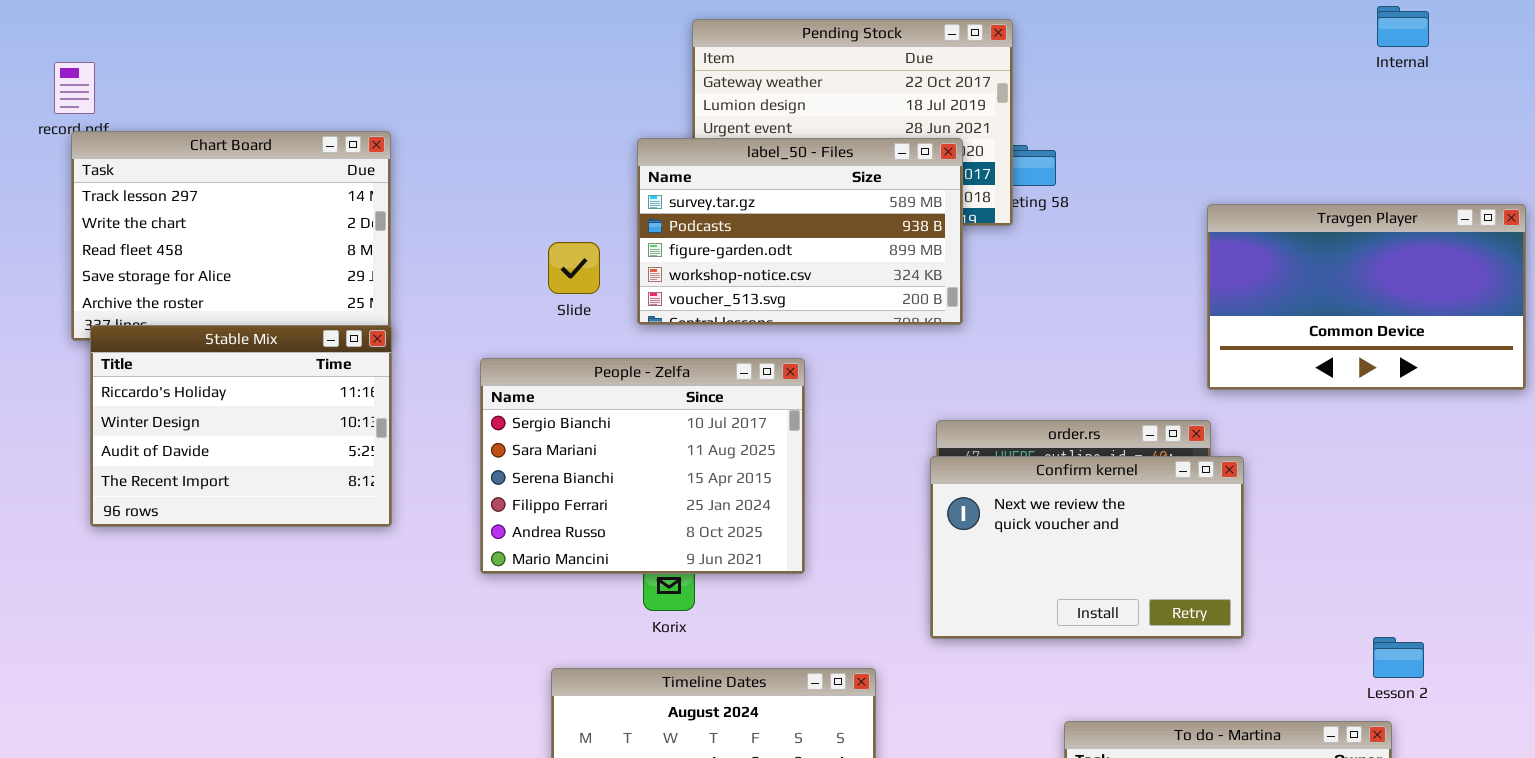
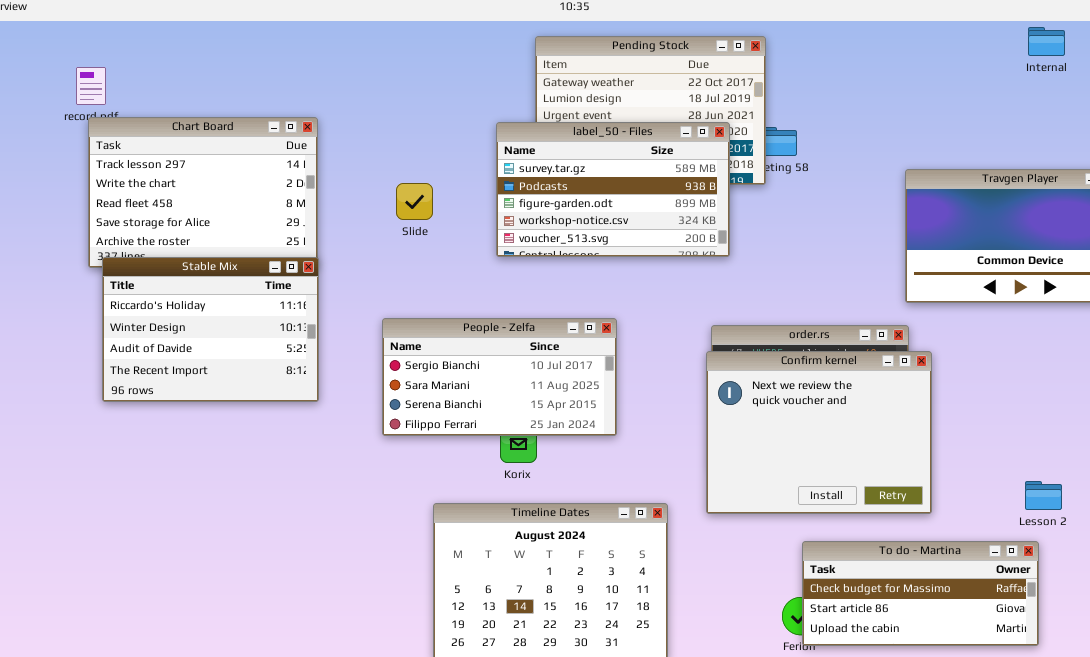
Slide: [548,242,600,294] -> [396,183,433,220], moved
People - Zelfa: [480,358,805,574] -> [382,318,617,436], resized
Confirm kernel: [930,456,1244,639] -> [706,351,932,514], resized

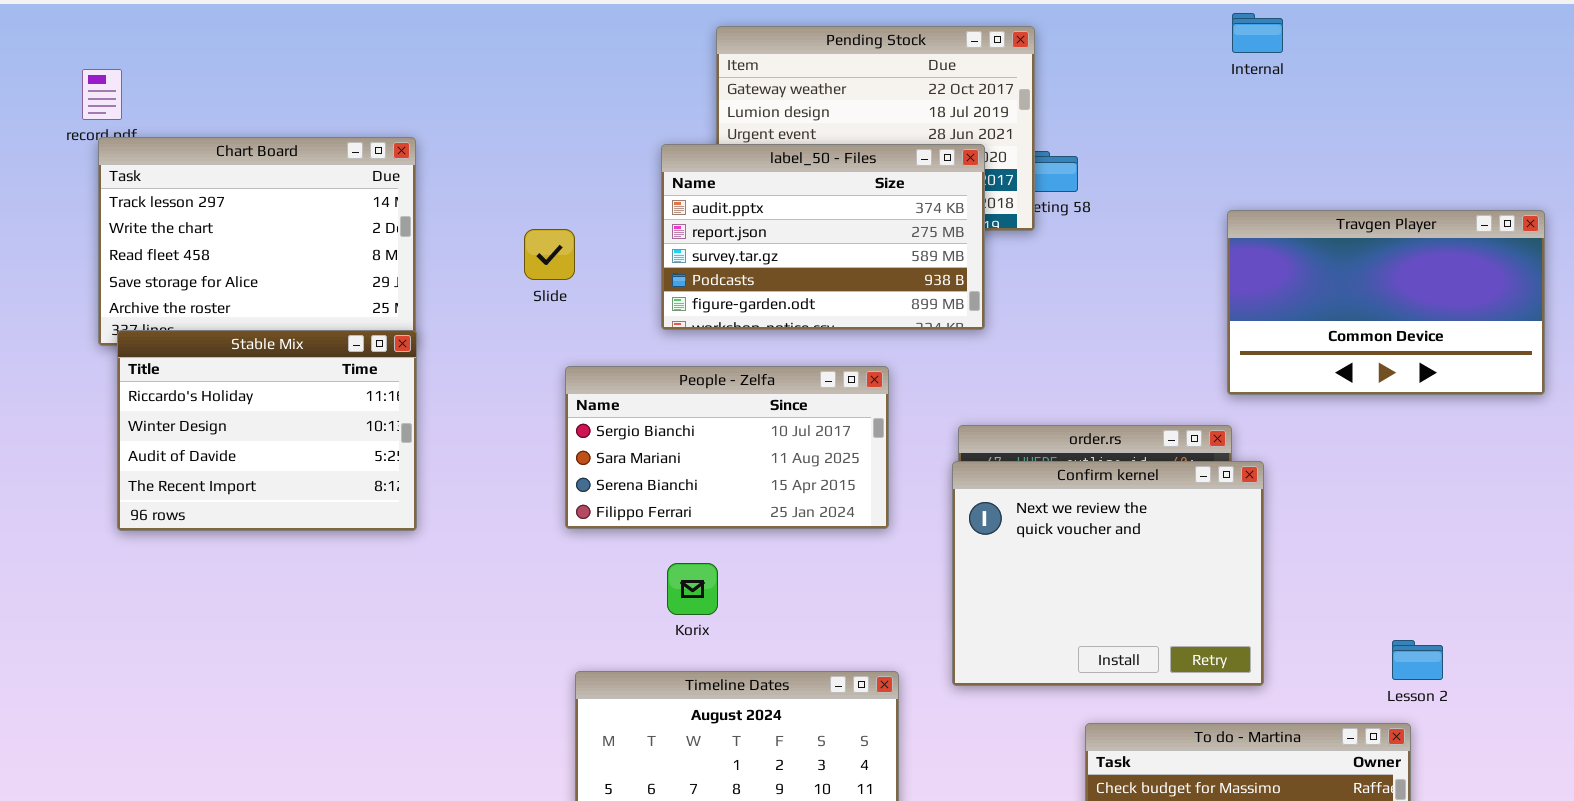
Internal: [1028,27,1065,56] -> [1232,13,1283,53], moved
label_50 - Files: [496,122,730,257] -> [661,144,985,330], scrolled up 2 rows
People - Zelfa: [382,318,617,436] -> [565,366,889,529], moved

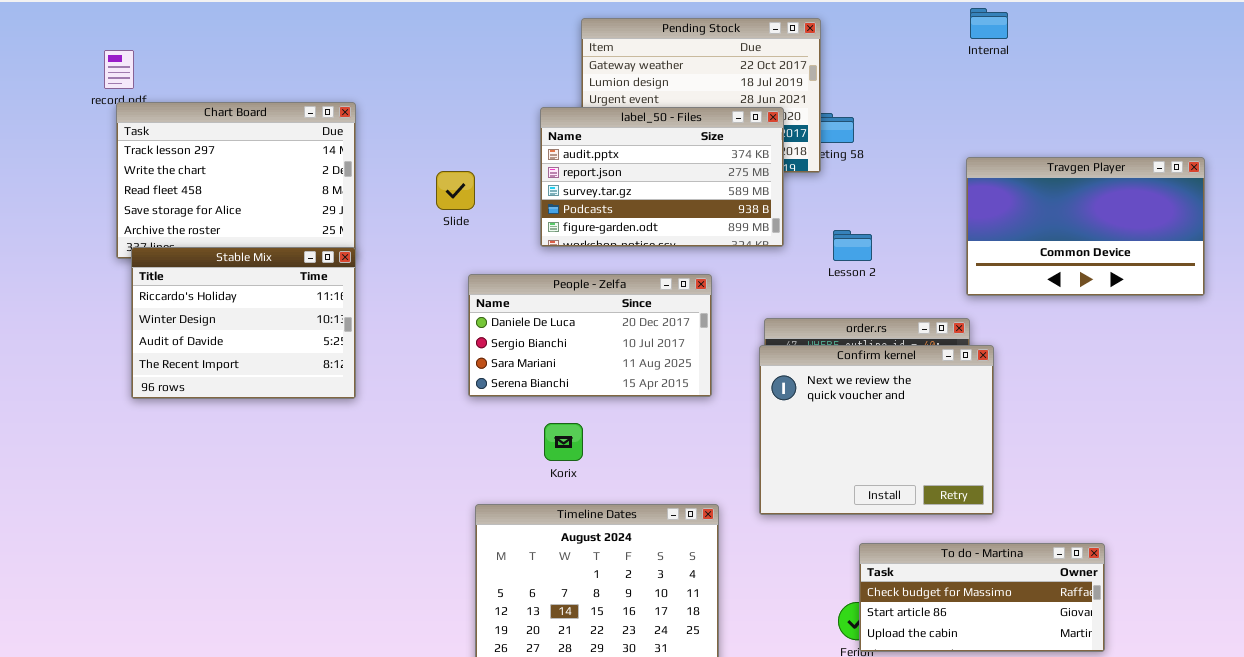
People - Zelfa: [565,366,889,529] -> [468,274,712,397], scrolled up 1 row
Lesson 2: [1392,640,1443,680] -> [833,230,872,261], moved

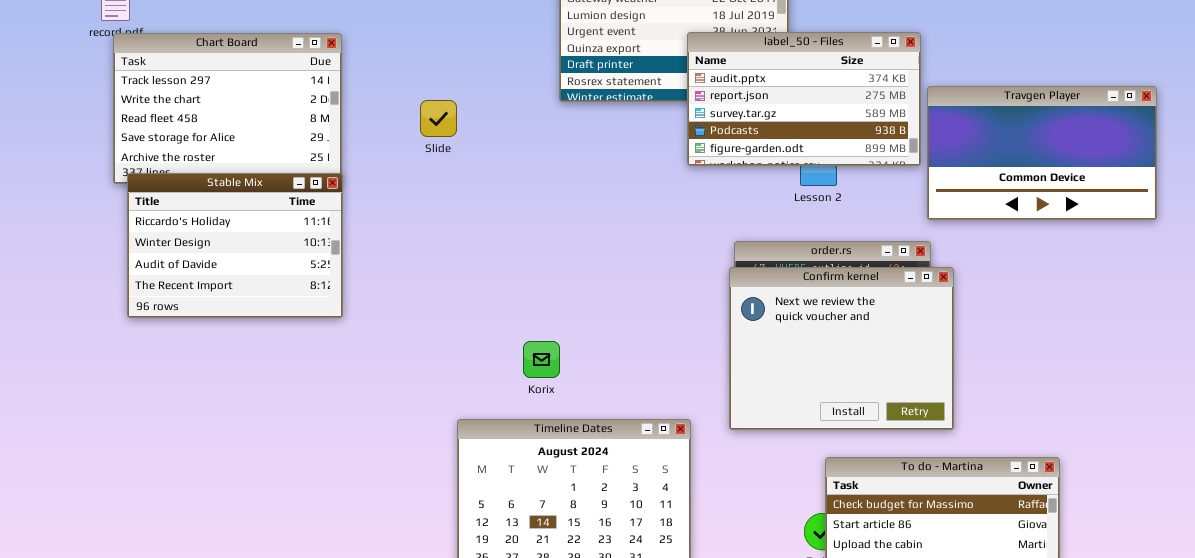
label_50 - Files: [540,107,784,247] -> [687,32,921,166], moved
People - Zelfa: [468,274,712,397] -> none, closed

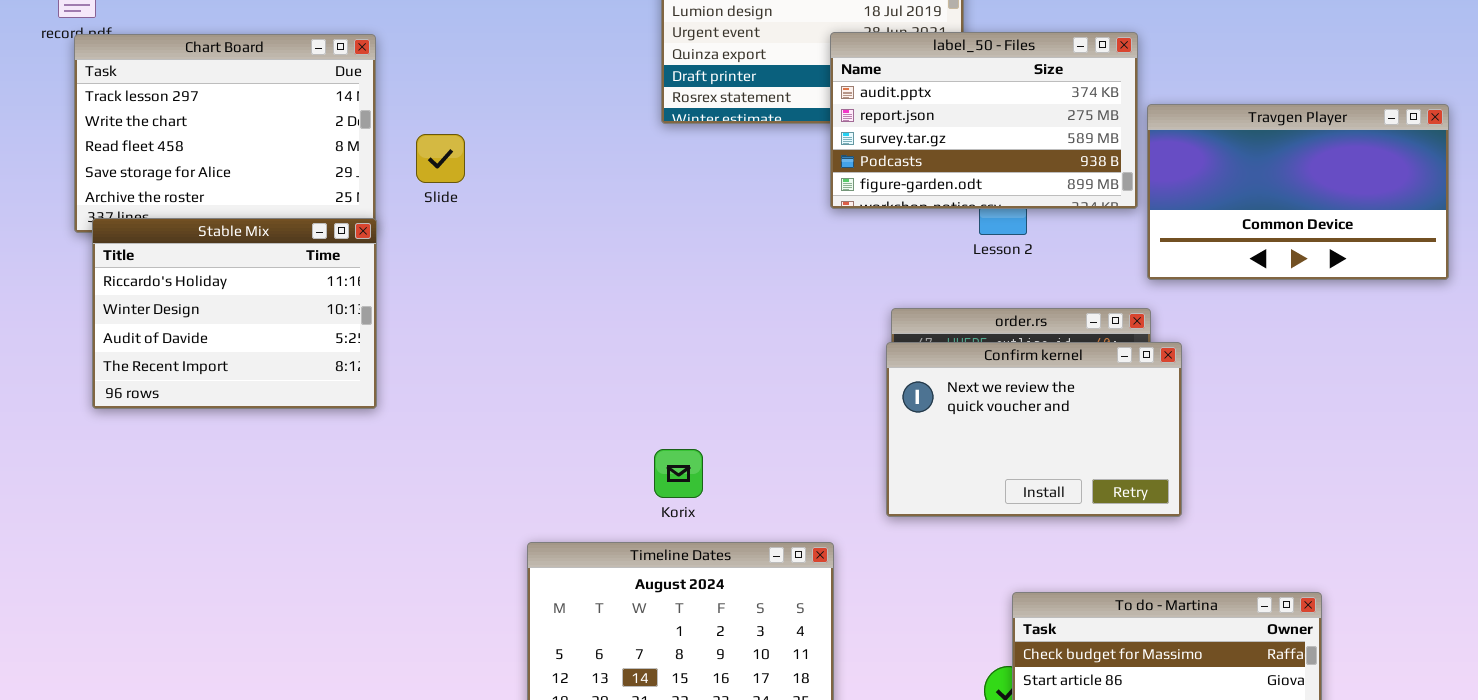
Slide: [420,100,457,137] -> [416,134,465,183], moved
Confirm kernel: [729,267,954,430] -> [886,342,1182,517], resized
Korix: [523,341,560,378] -> [654,449,703,498], moved

